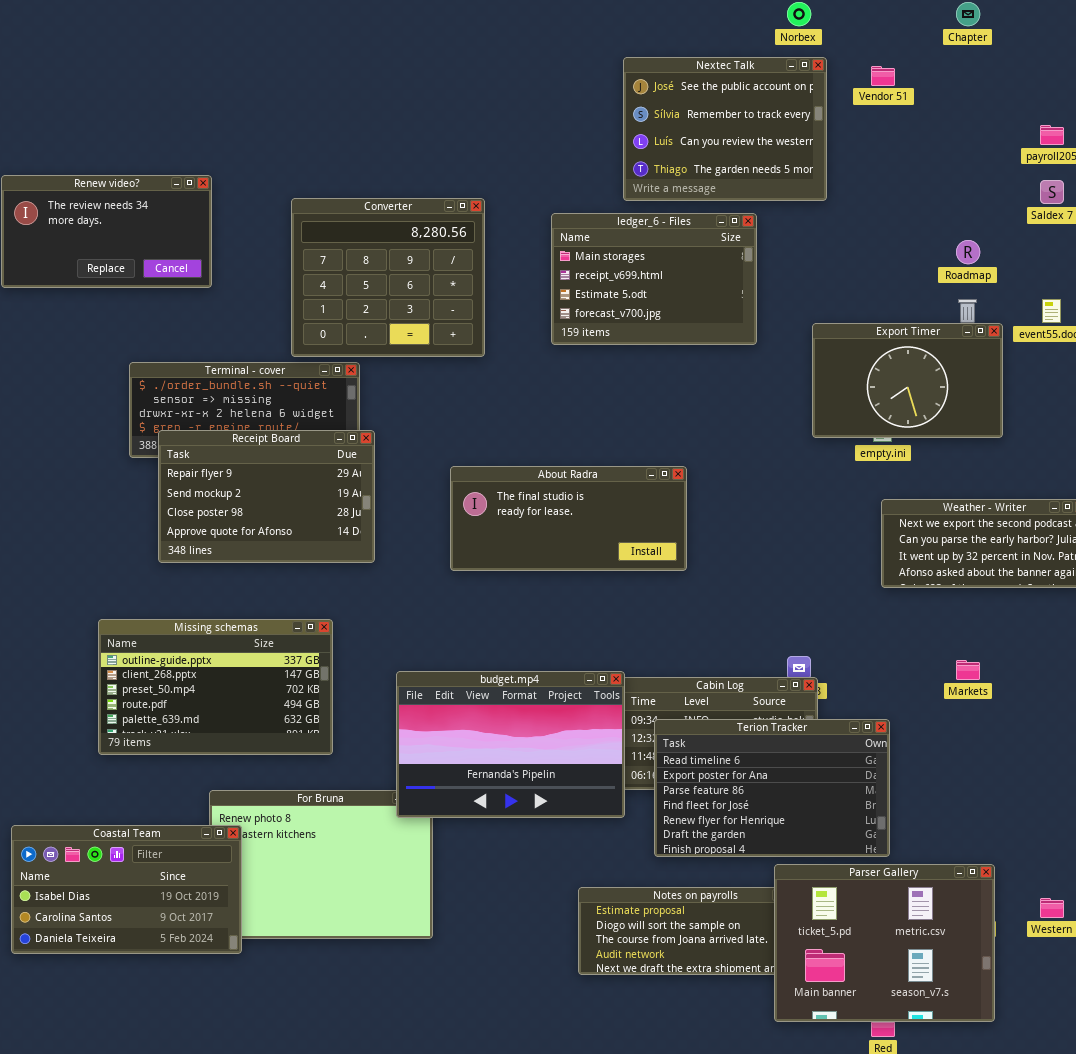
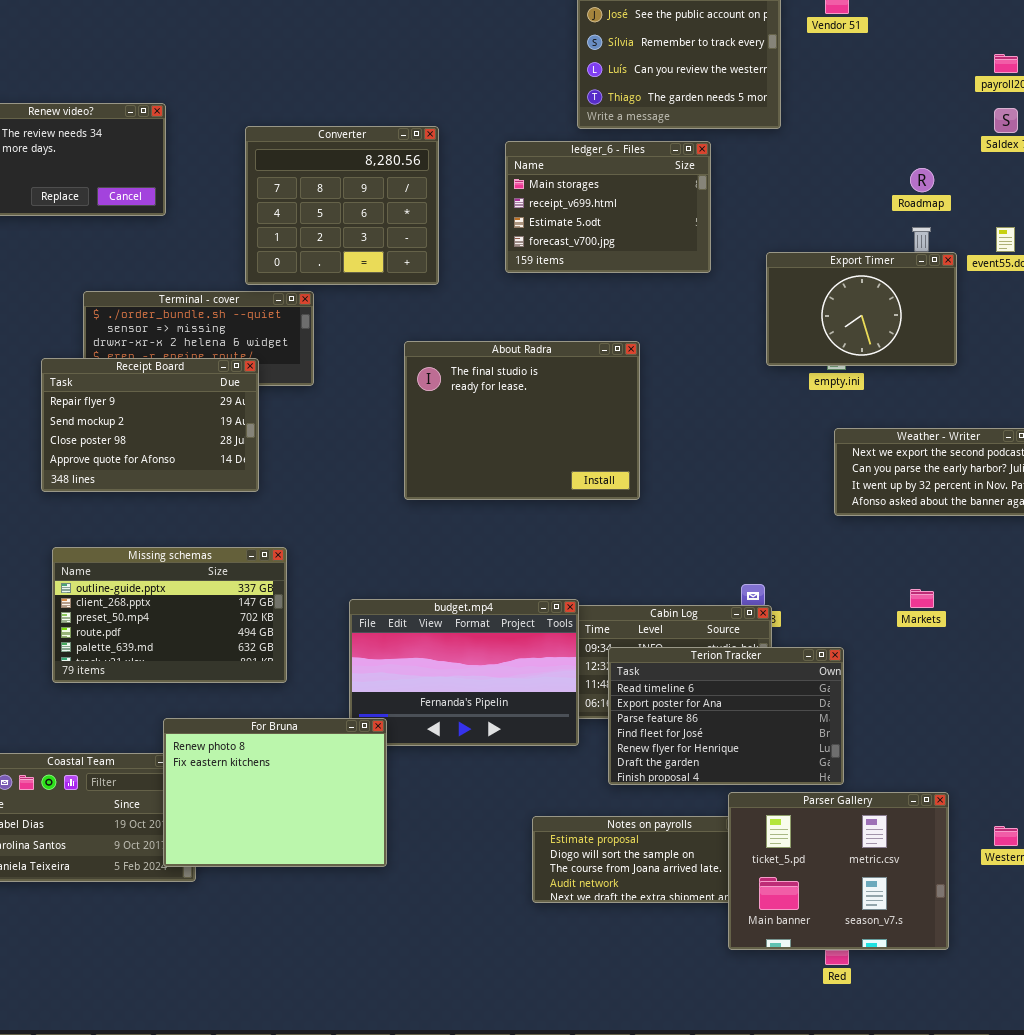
Receipt Board: [158,430,375,563] -> [41,358,259,492], moved
About Radra: [450,466,687,571] -> [404,341,640,500], resized
For Bruna: [209,790,433,939] -> [163,718,387,867], raised

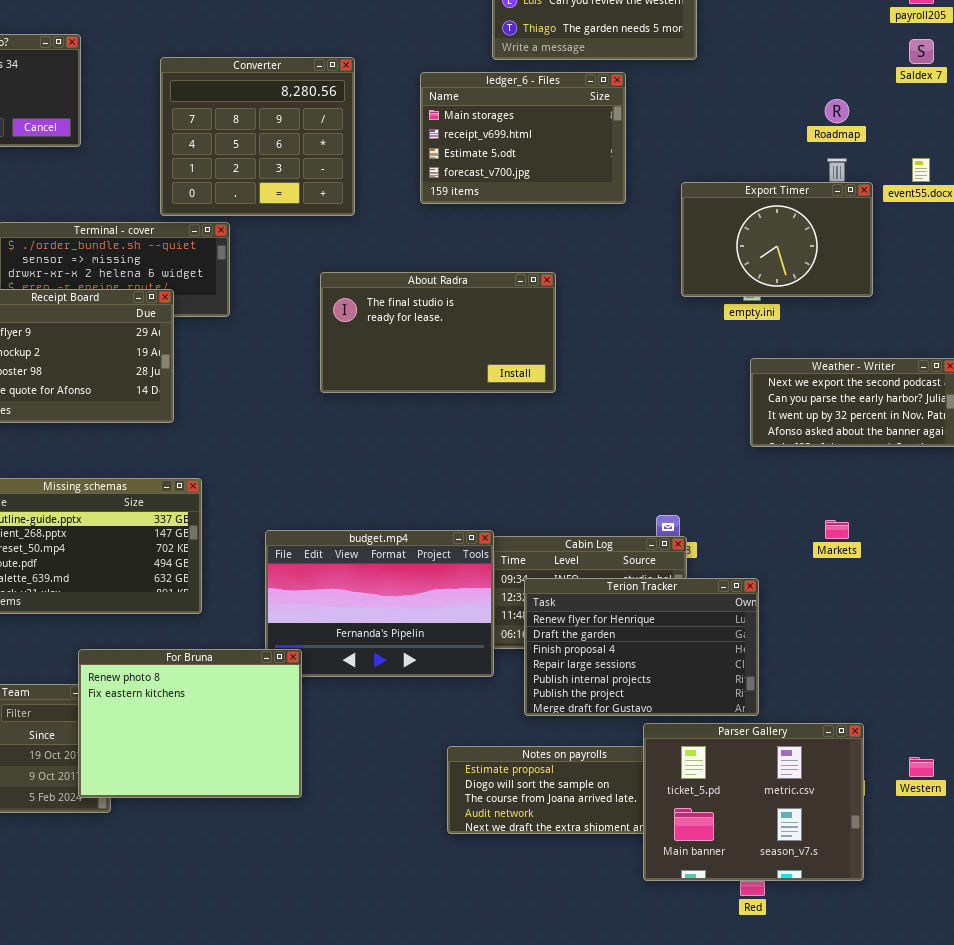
About Radra: [404,341,640,500] -> [320,272,556,393], resized
Terion Tracker: [608,647,844,785] -> [524,578,759,716], scrolled down 4 rows

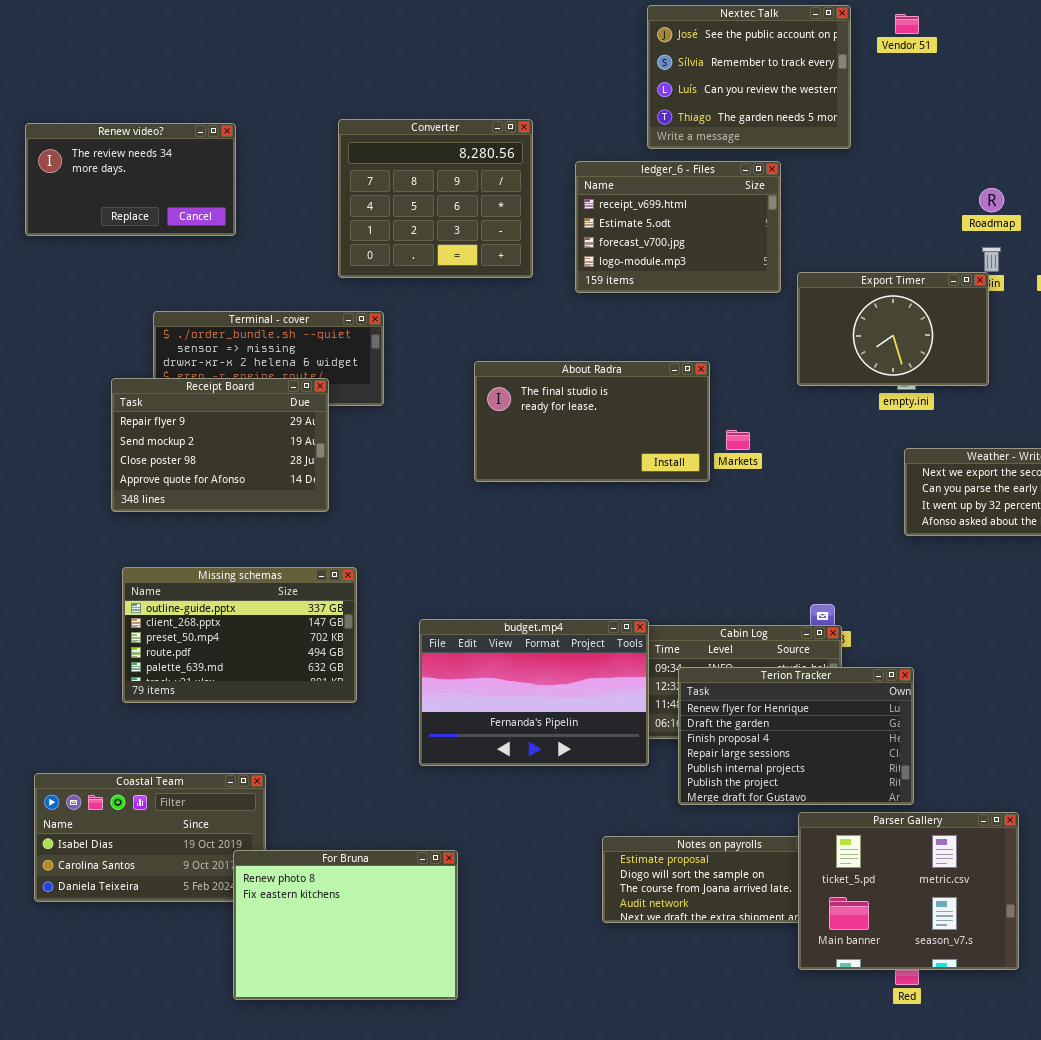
Converter: [160,57,355,216] -> [338,119,533,278], moved
ledger_6 - Files: [420,72,626,204] -> [575,161,781,293], scrolled down 1 row
Export Timer: [681,182,873,297] -> [797,272,989,386], moved
Markets: [825,520,849,539] -> [726,430,750,450], moved
For Bruna: [78,649,302,798] -> [233,850,458,1000], moved

